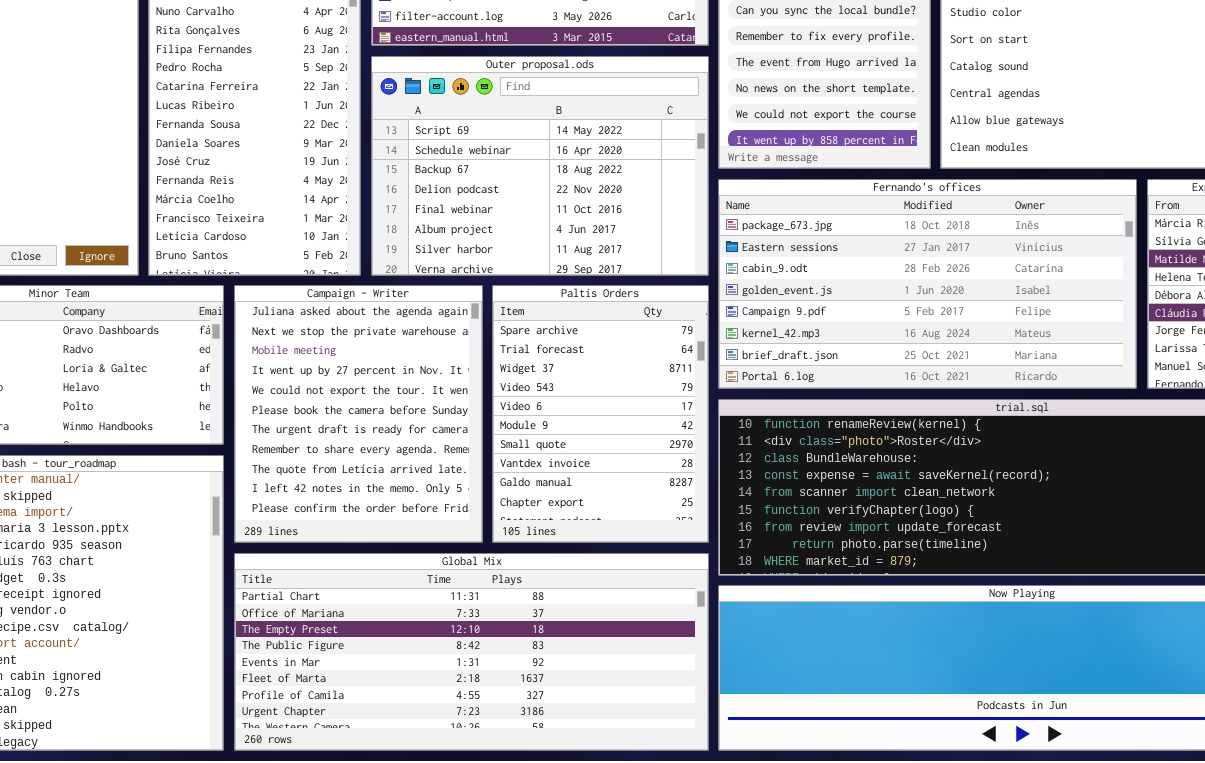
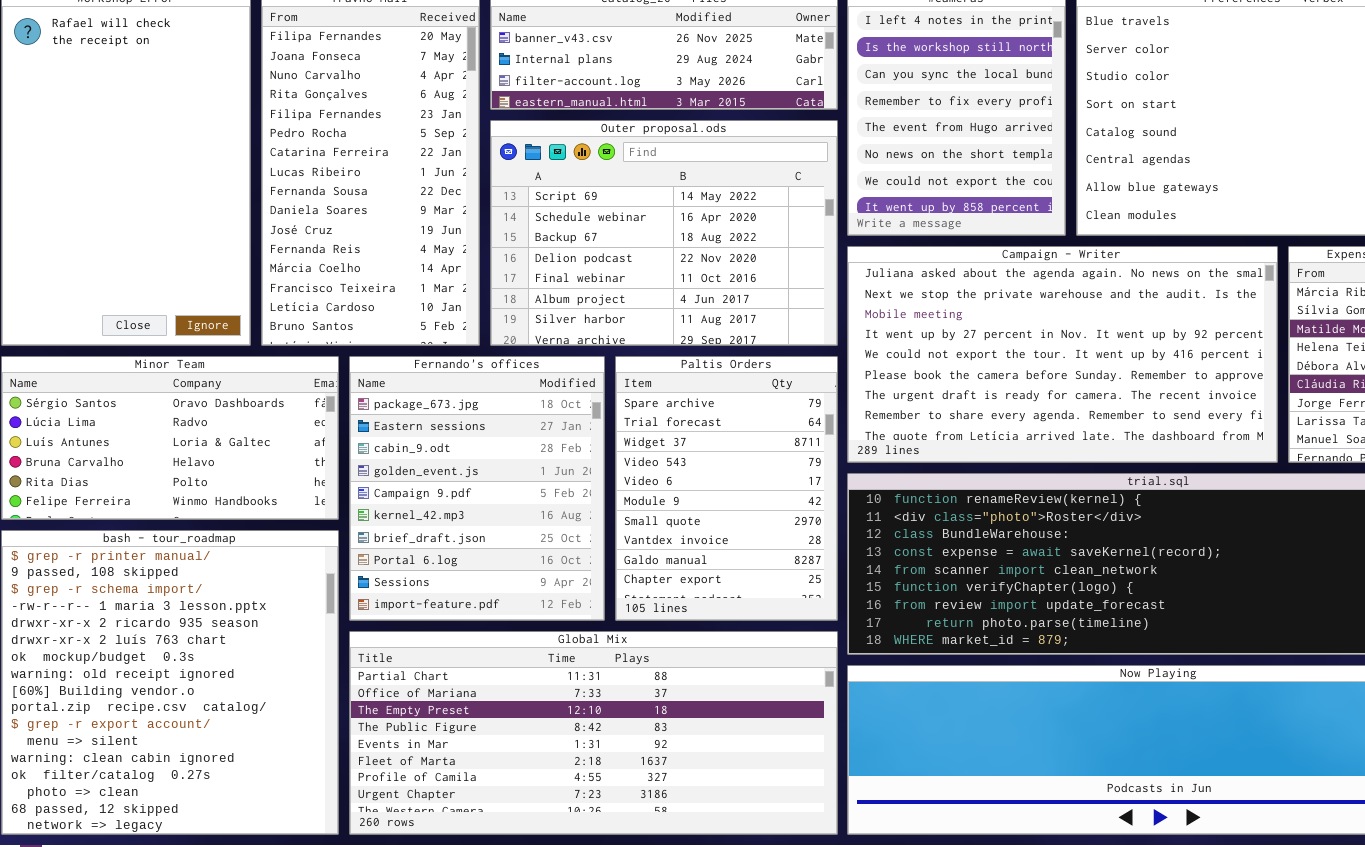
Fernando's offices: [718,179,1137,389] -> [349,356,605,621], moved, resized
Campaign - Writer: [234,285,483,543] -> [847,246,1278,463], moved, resized

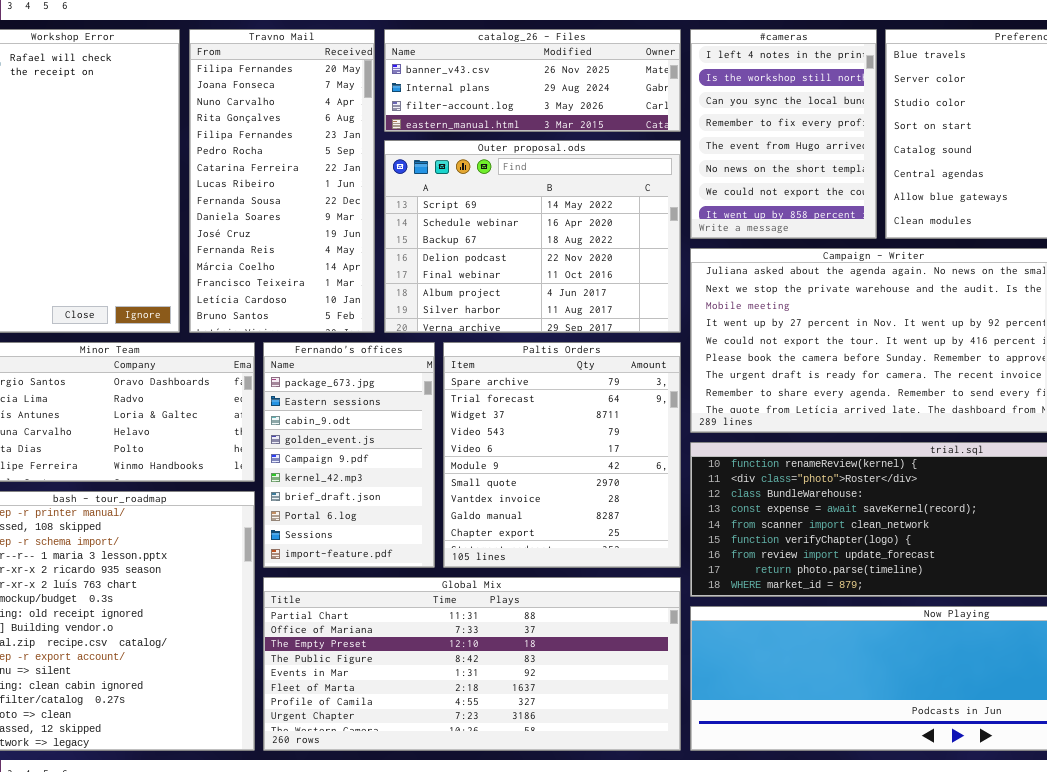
Fernando's offices: [349,356,605,621] -> [263,342,435,568], resized
Paltis Orders: [615,356,838,621] -> [443,342,681,568], resized

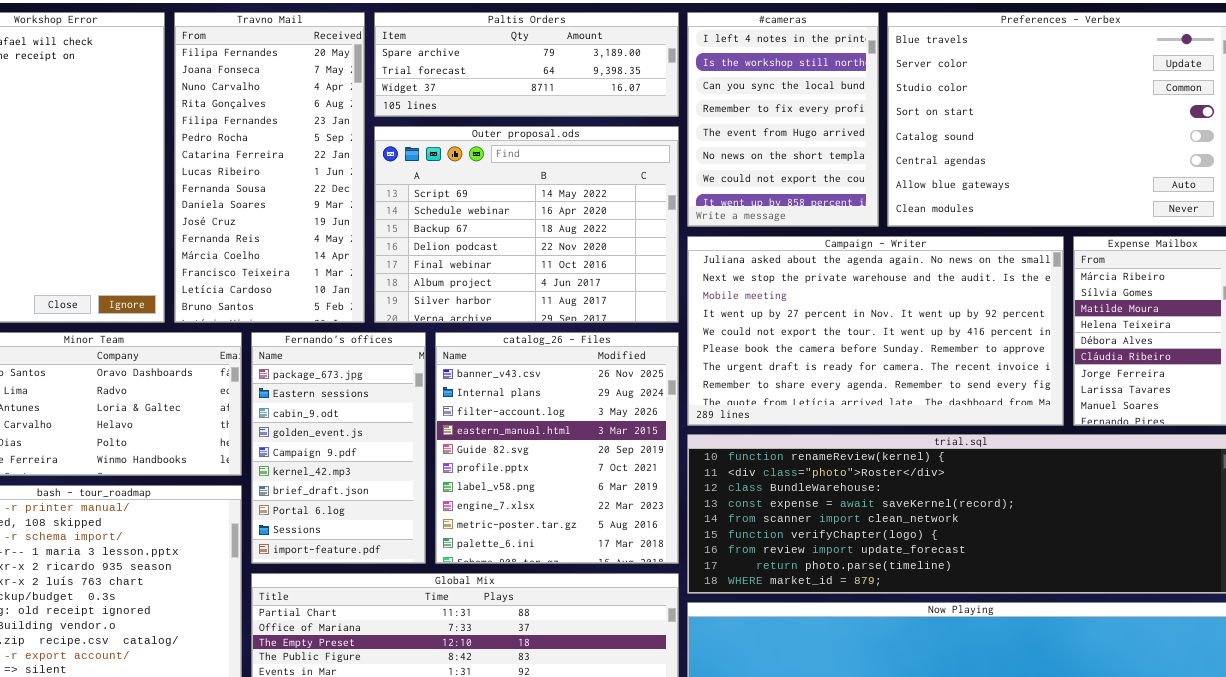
catalog_26 - Files: [384,29,681,132] -> [435,332,679,564], moved, resized
Paltis Orders: [443,342,681,568] -> [374,12,679,117], moved, resized

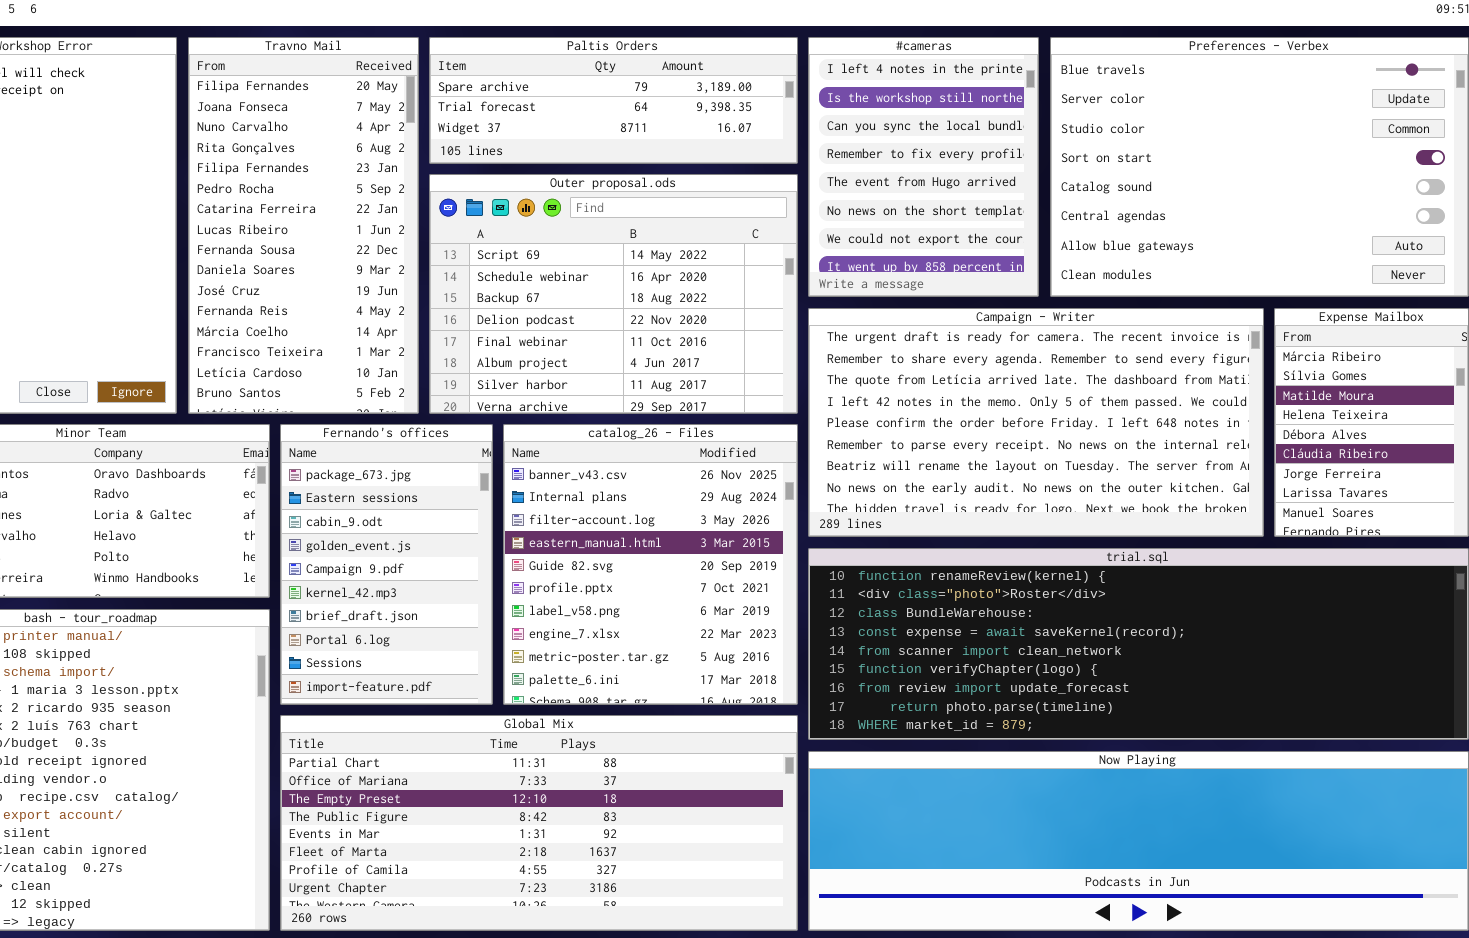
Campaign - Writer: [687,236,1064,426] -> [808,308,1264,537], scrolled down 6 rows

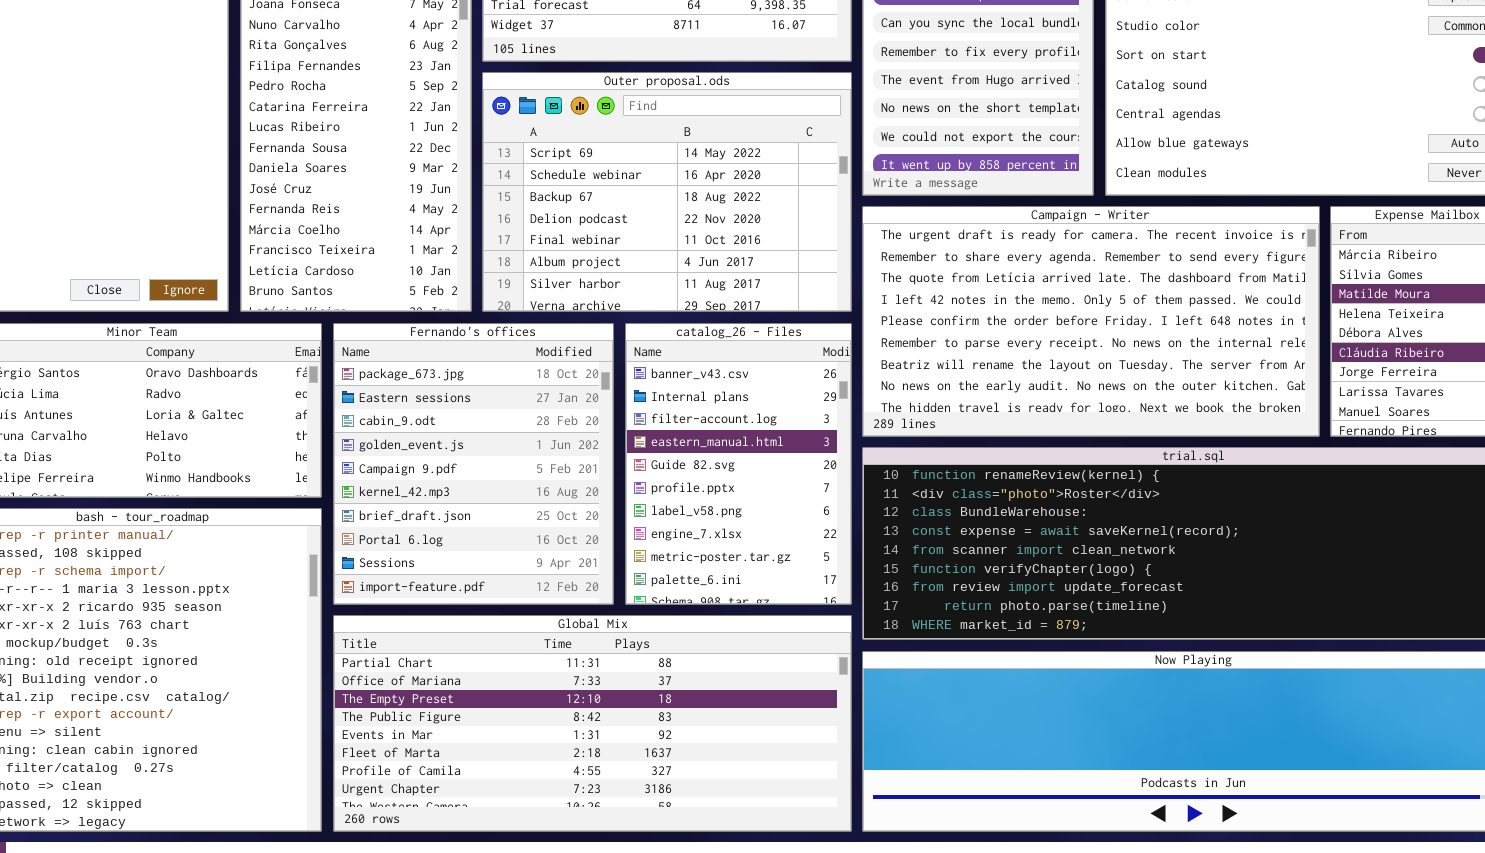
Fernando's offices: [280,424,493,705] -> [333,323,614,605], resized
catalog_26 - Files: [503,424,798,705] -> [625,323,852,605], resized

